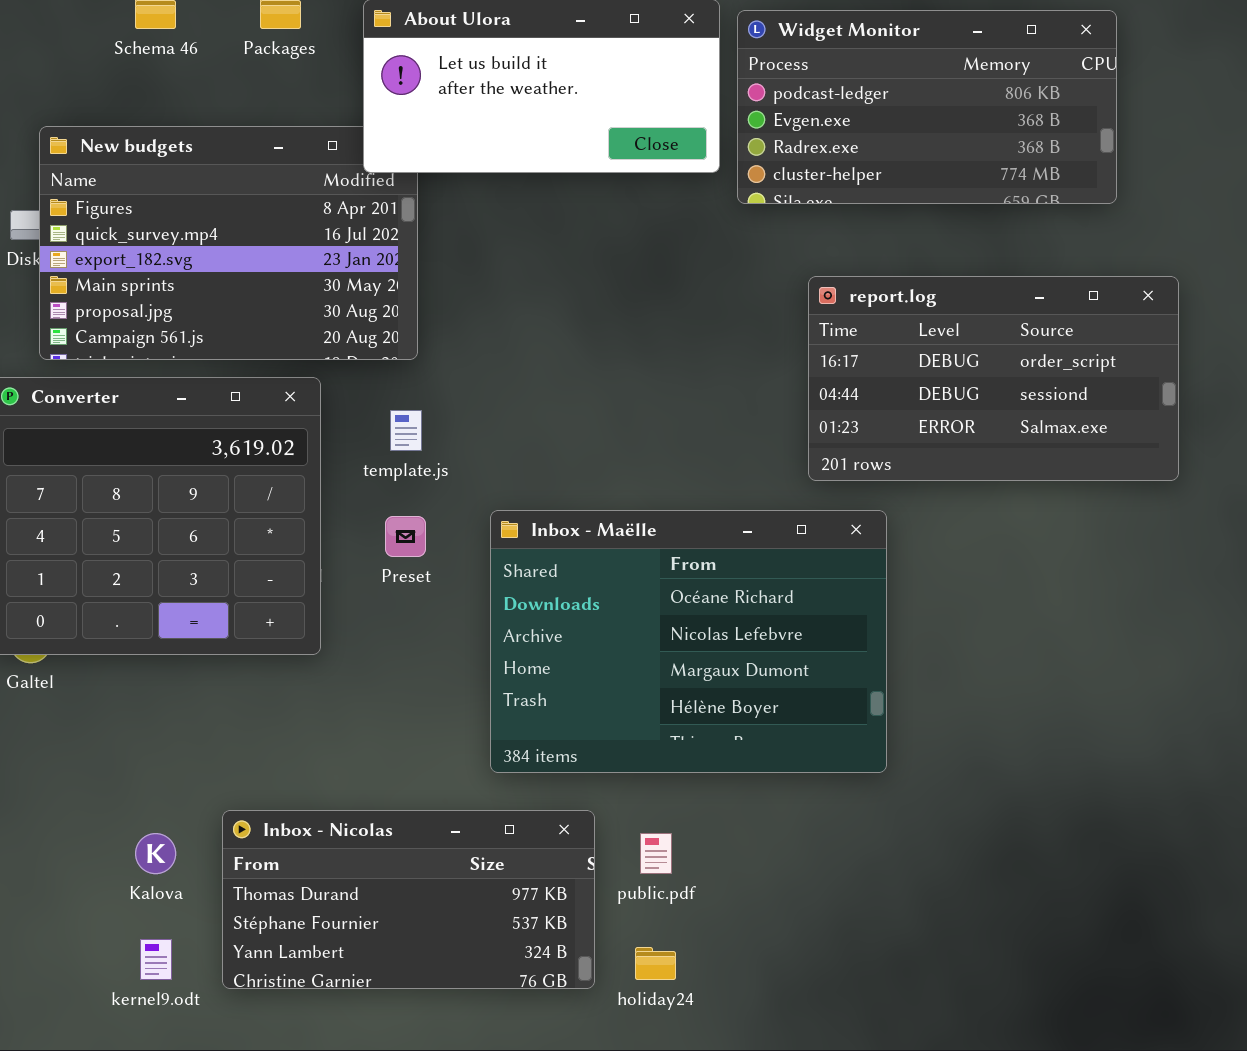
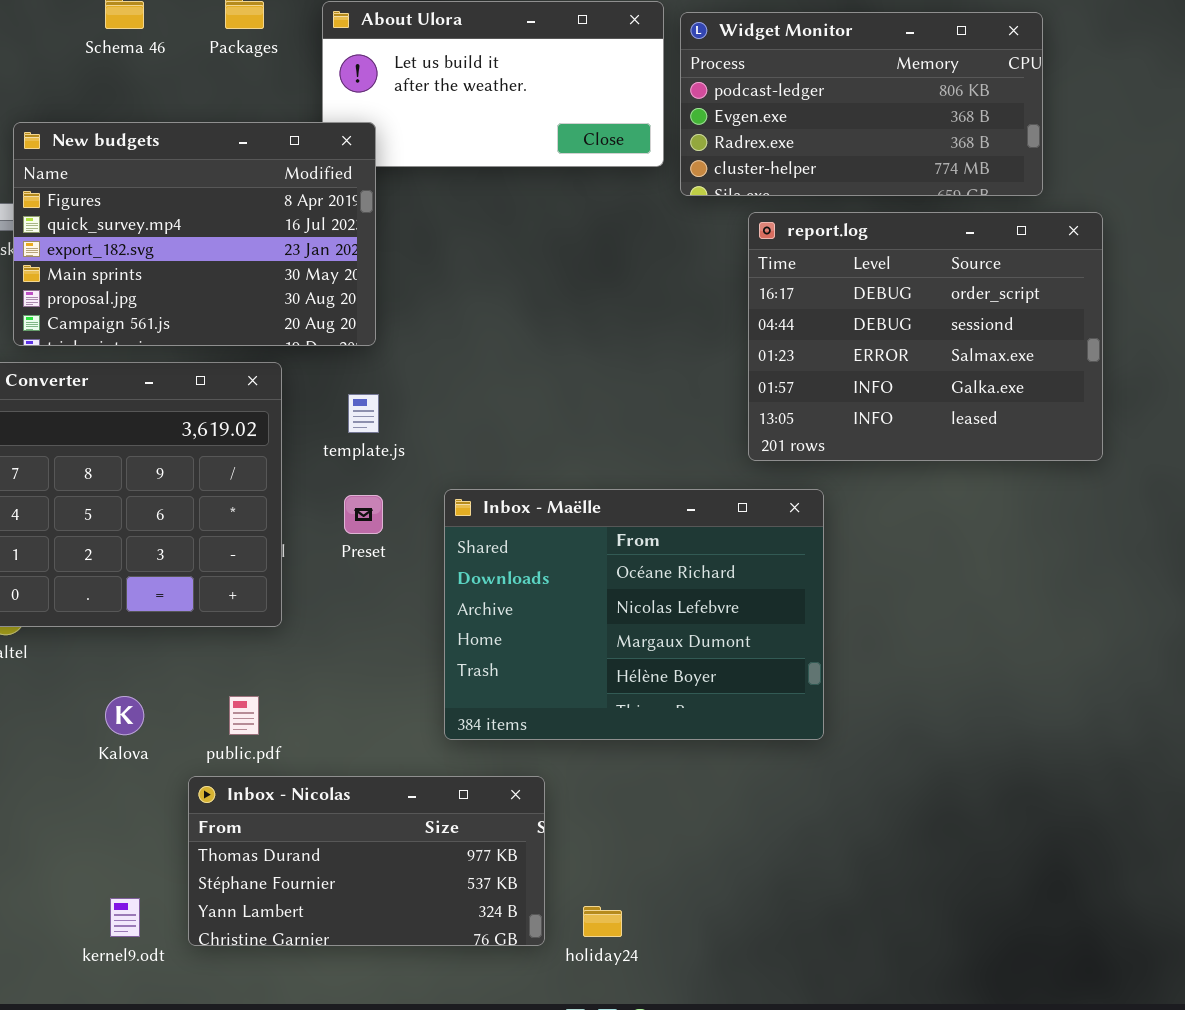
New budgets: [39,126,418,360] -> [13,122,376,346], raised
report.log: [808,276,1179,481] -> [748,212,1103,461], resized
Kalova: [135,833,176,874] -> [105,696,144,735], moved
public.pdf: [640,833,672,874] -> [229,696,259,735], moved

